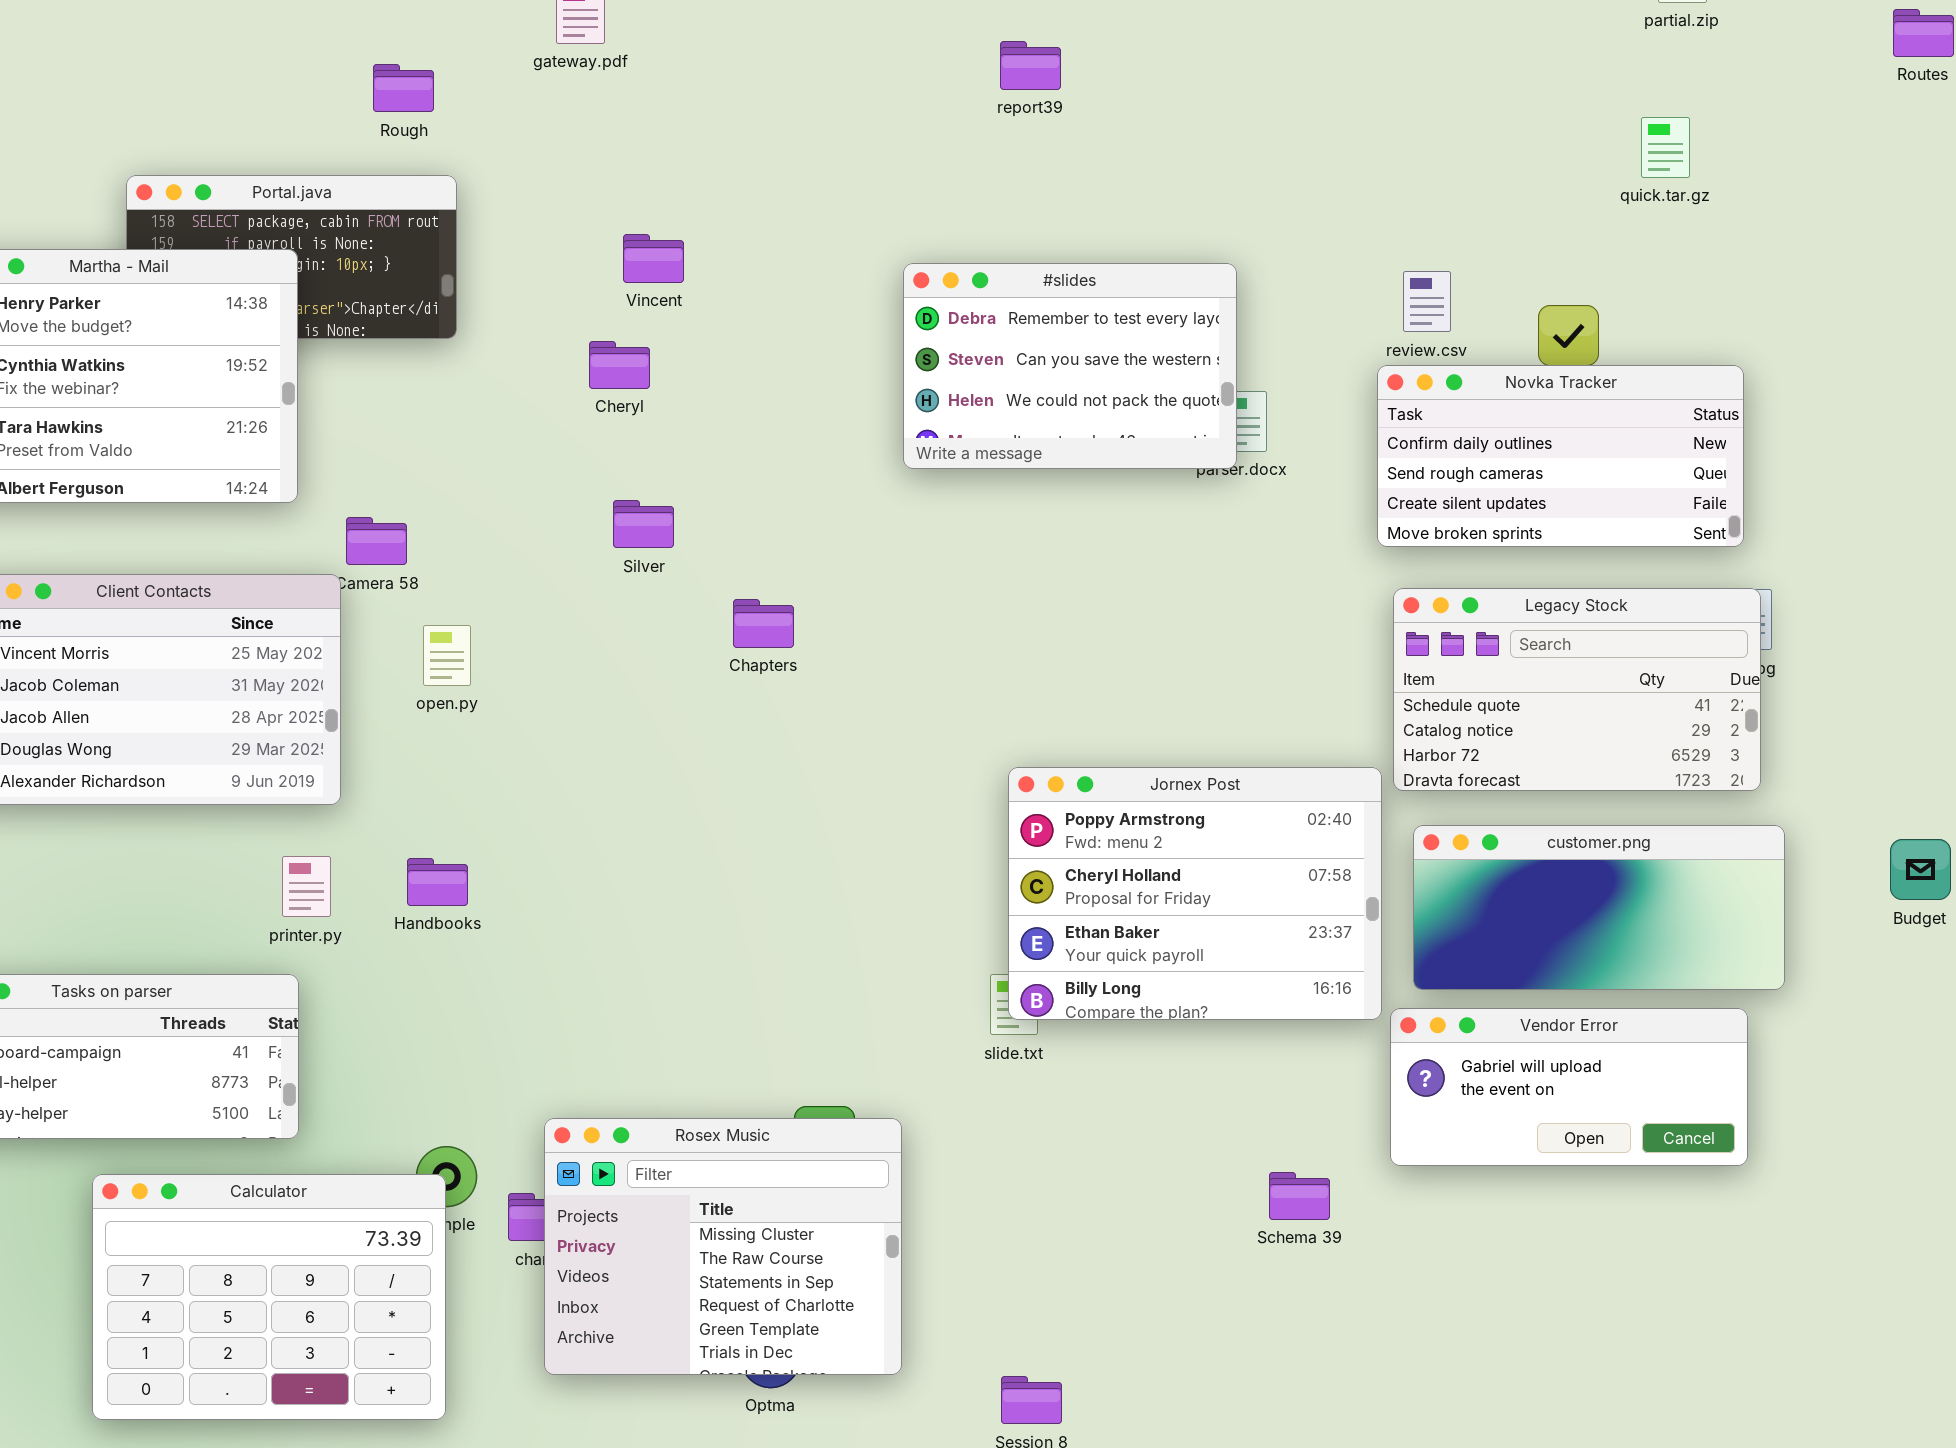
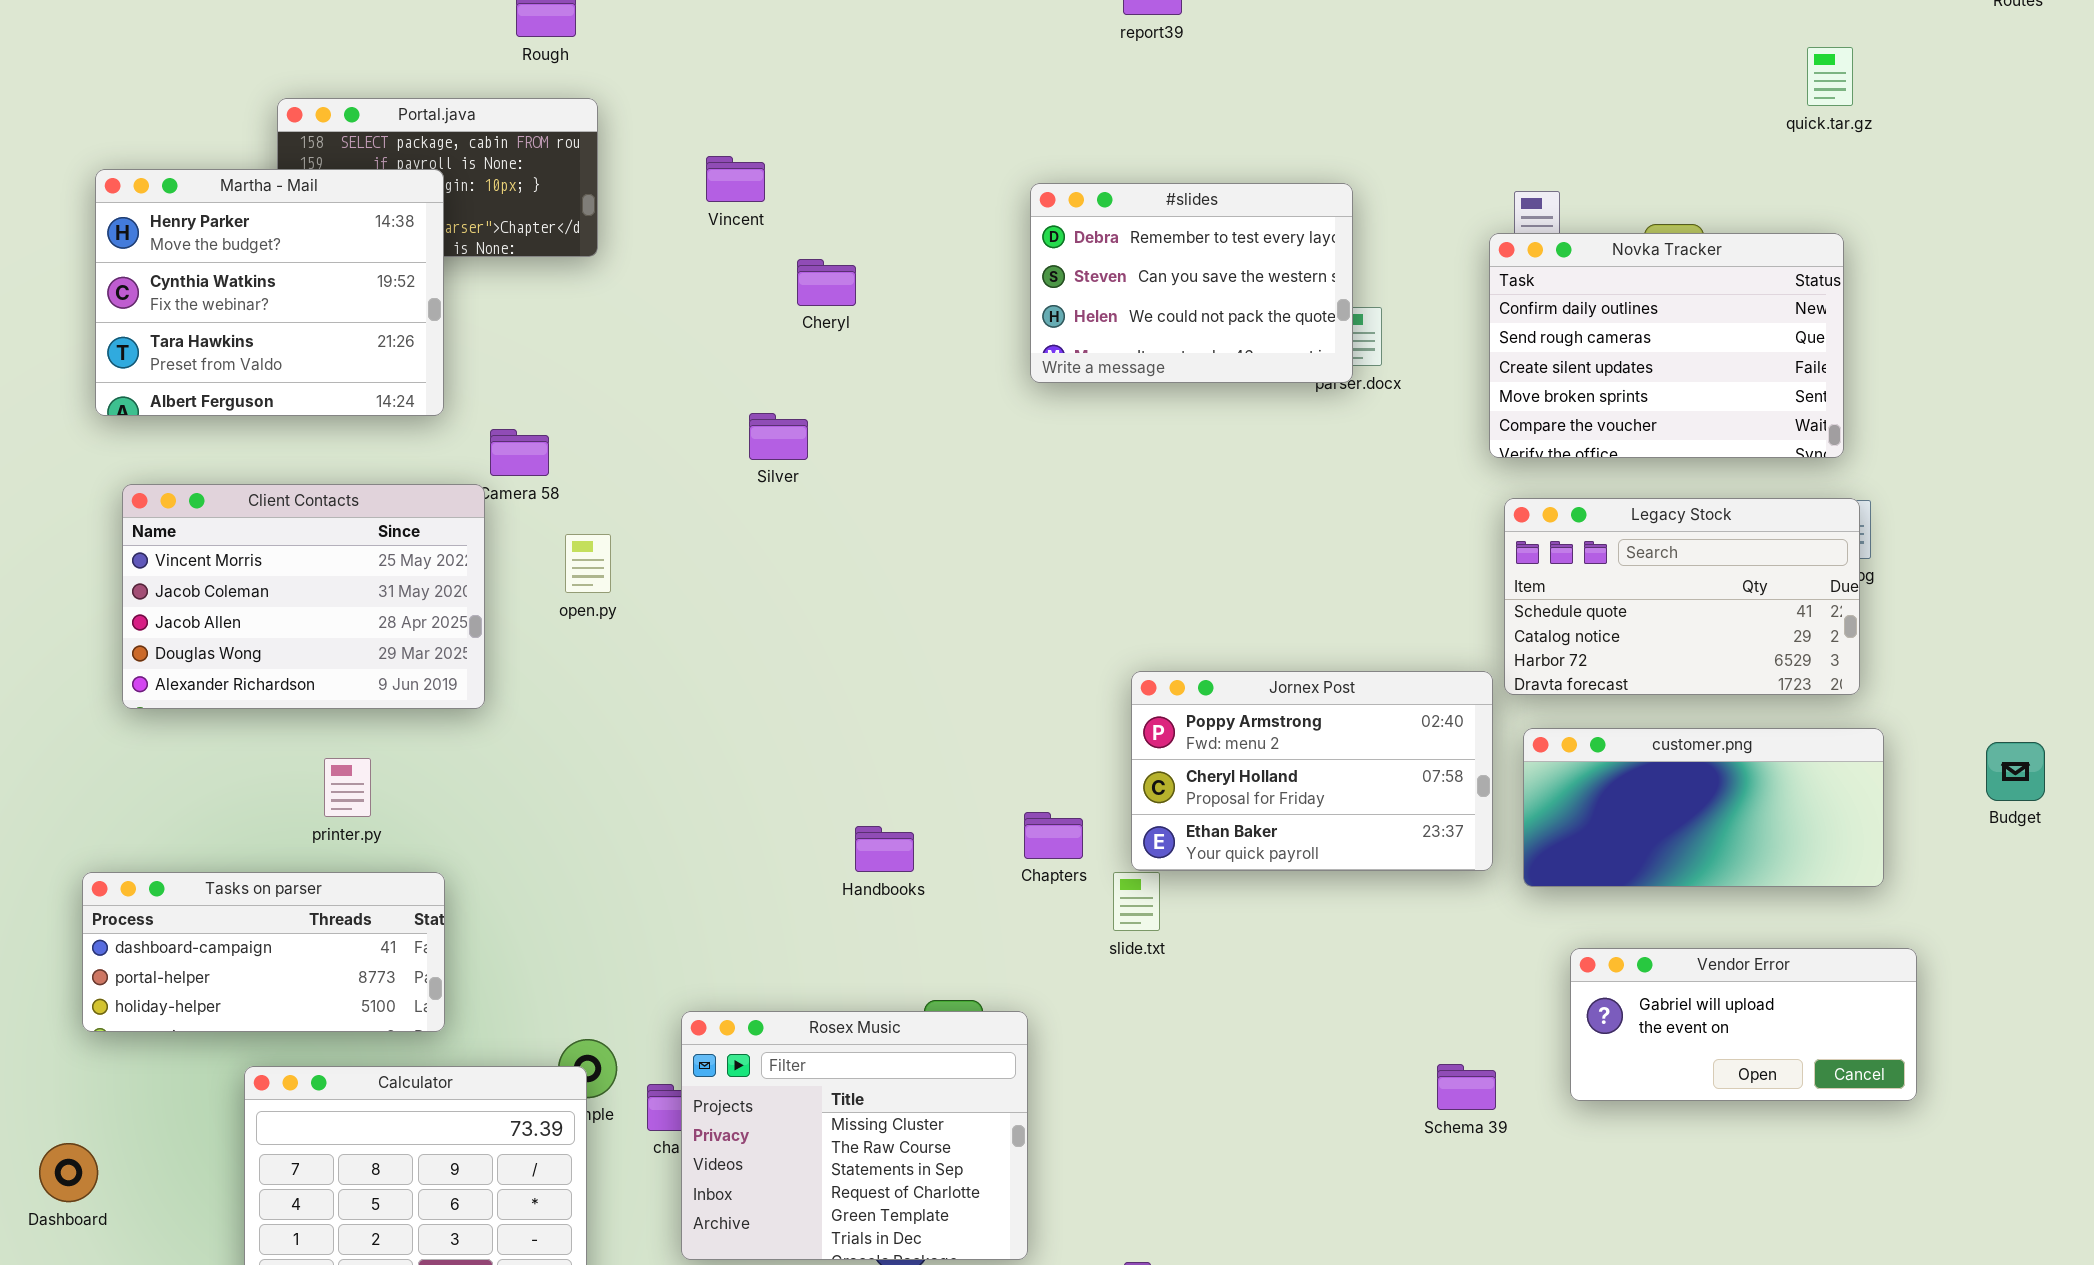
quick.tar.gz: [1641,117,1690,178] -> [1807,47,1853,106], moved
Vincent: [623,234,684,283] -> [706,156,765,202], moved
Cheryl: [589,341,650,389] -> [797,259,856,306], moved
Novka Tracker: [1377,365,1744,547] -> [1489,233,1844,458], resized
Chapters: [733,599,794,648] -> [1024,812,1083,859], moved
Jornex Post: [1008,767,1382,1020] -> [1131,671,1493,871], resized
printer.py: [282,856,331,917] -> [324,758,371,817], moved
Handbooks: [407,858,468,906] -> [855,826,914,872], moved
Vendor Error: [1390,1008,1748,1166] -> [1570,948,1917,1101], moved
Schema 39: [1269,1172,1330,1220] -> [1437,1064,1496,1110], moved

